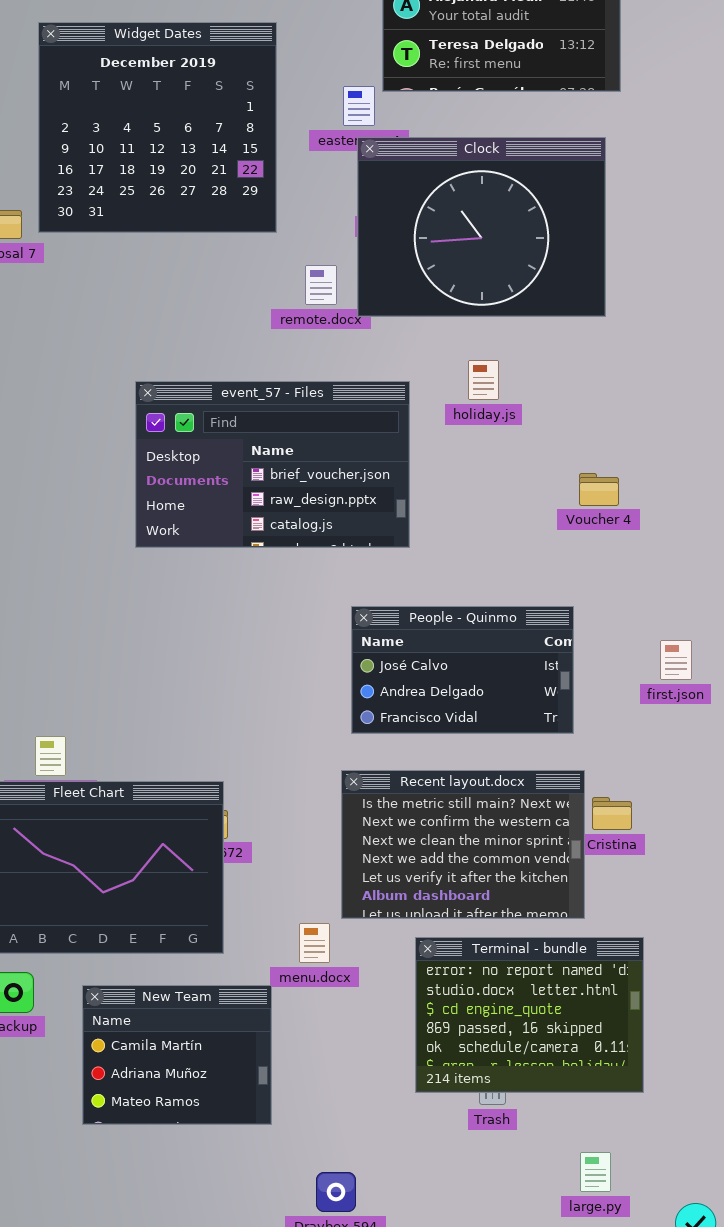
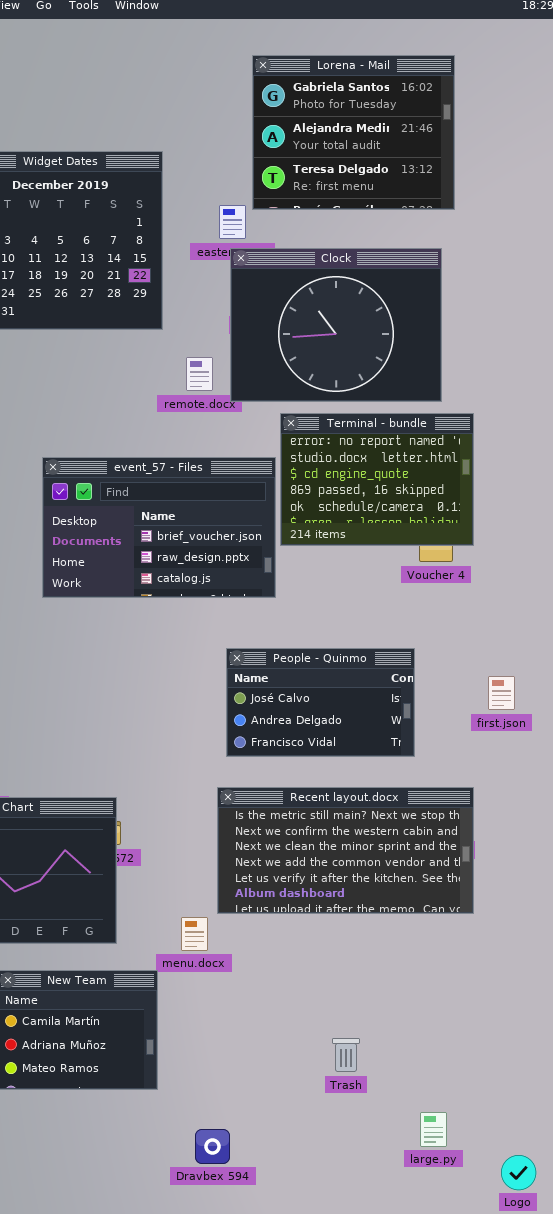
Recent layout.docx: [341,770,585,919] -> [217,787,474,914], resized
Terminal - bundle: [415,937,644,1093] -> [280,413,474,546], moved

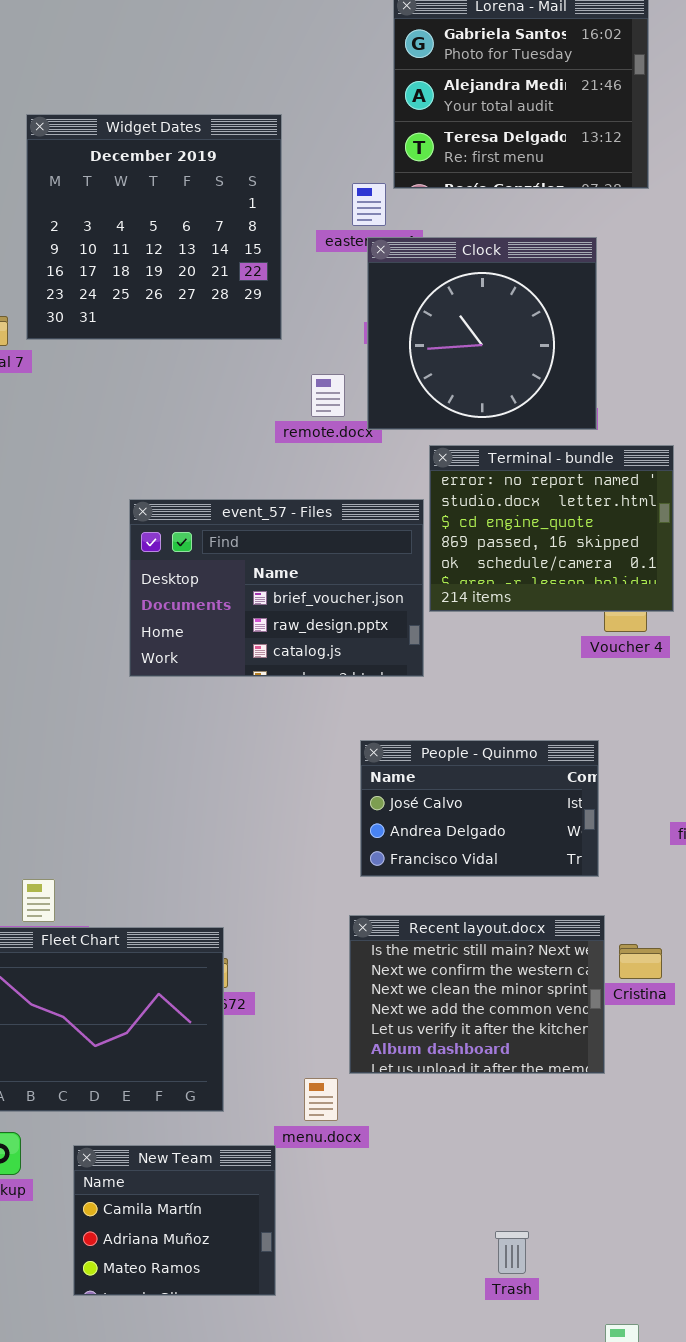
Clock: [230,248,442,402] -> [367,237,597,430], resized
Recent layout.docx: [217,787,474,914] -> [349,915,605,1074], resized

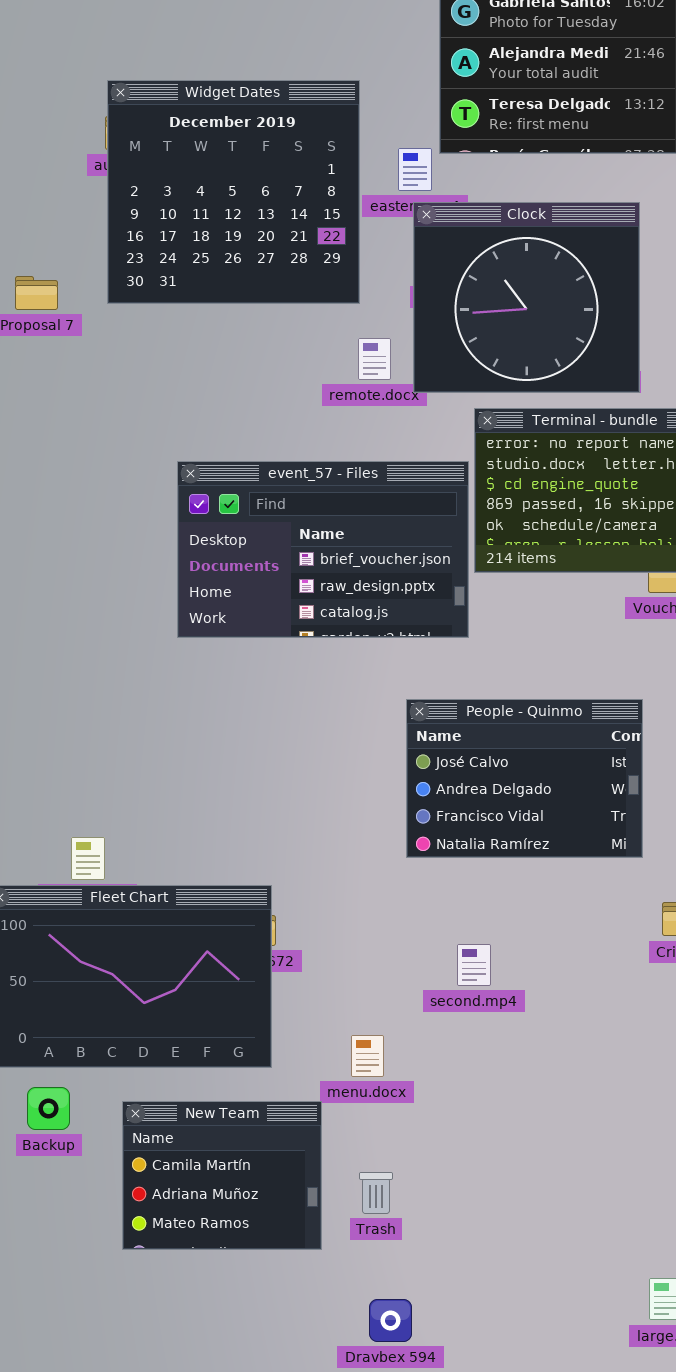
Widget Dates: [26,114,282,340] -> [107,80,360,304], moved
People - Quinmo: [360,740,599,877] -> [406,699,643,858], resized
Recent layout.docx: [349,915,605,1074] -> none, closed
Trash: [495,1231,529,1274] -> [359,1172,393,1214], moved

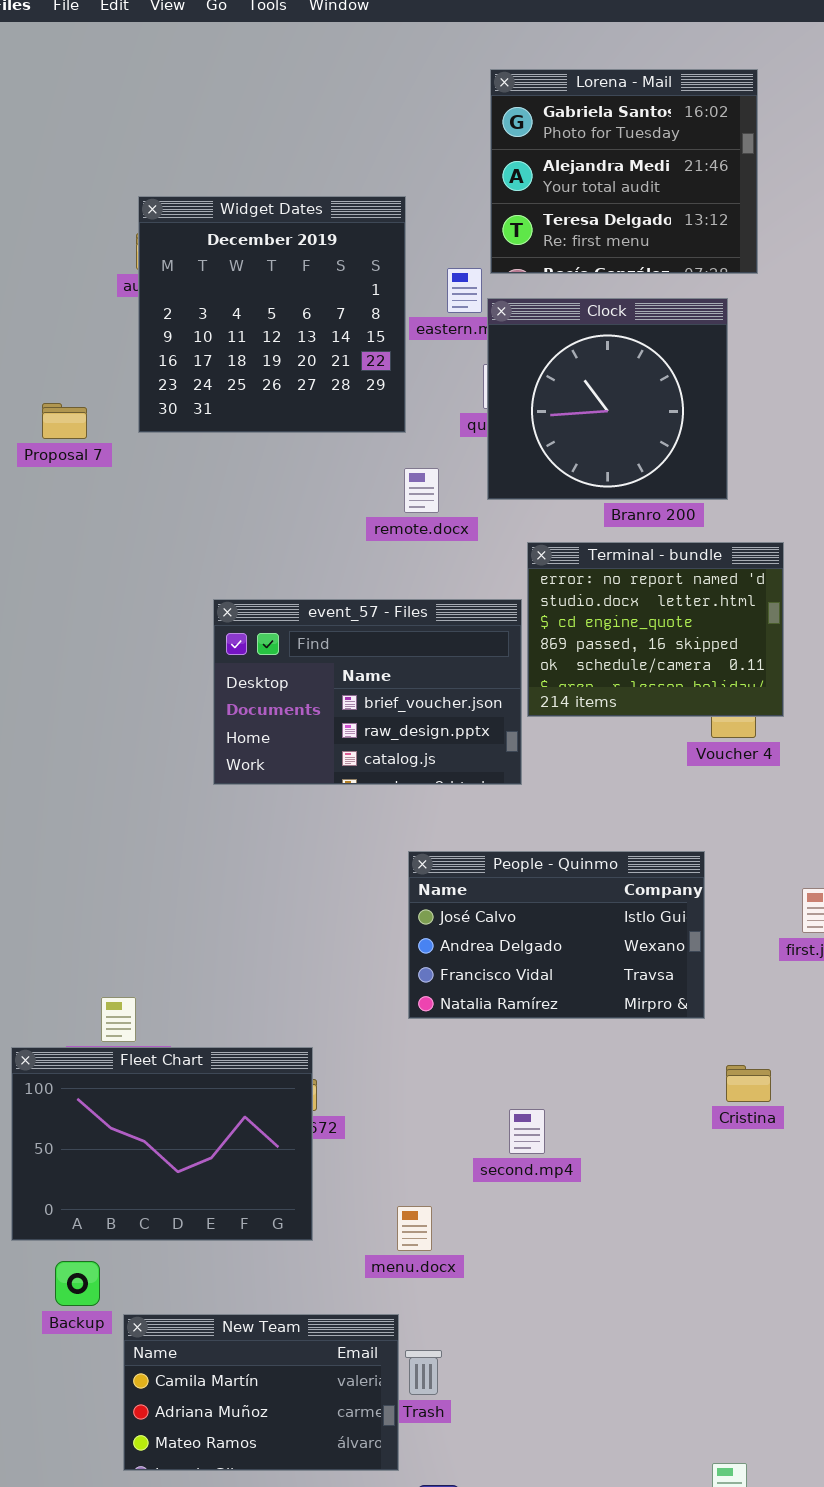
Clock: [413,202,640,393] -> [487,298,728,500], moved
People - Quinmo: [406,699,643,858] -> [408,851,705,1019], resized
New Team: [122,1101,322,1250] -> [123,1314,399,1471], moved, resized

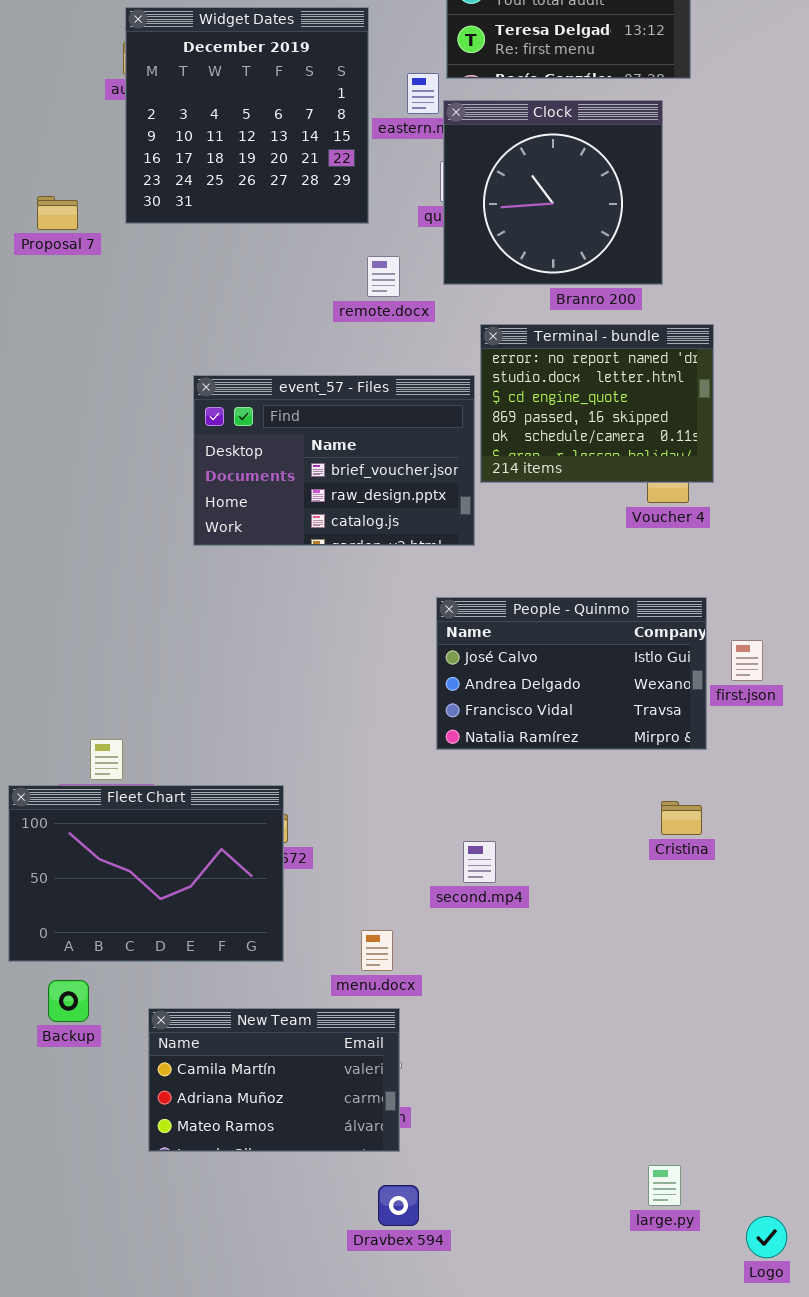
People - Quinmo: [408,851,705,1019] -> [436,597,707,750], moved
New Team: [123,1314,399,1471] -> [148,1008,400,1152], moved

